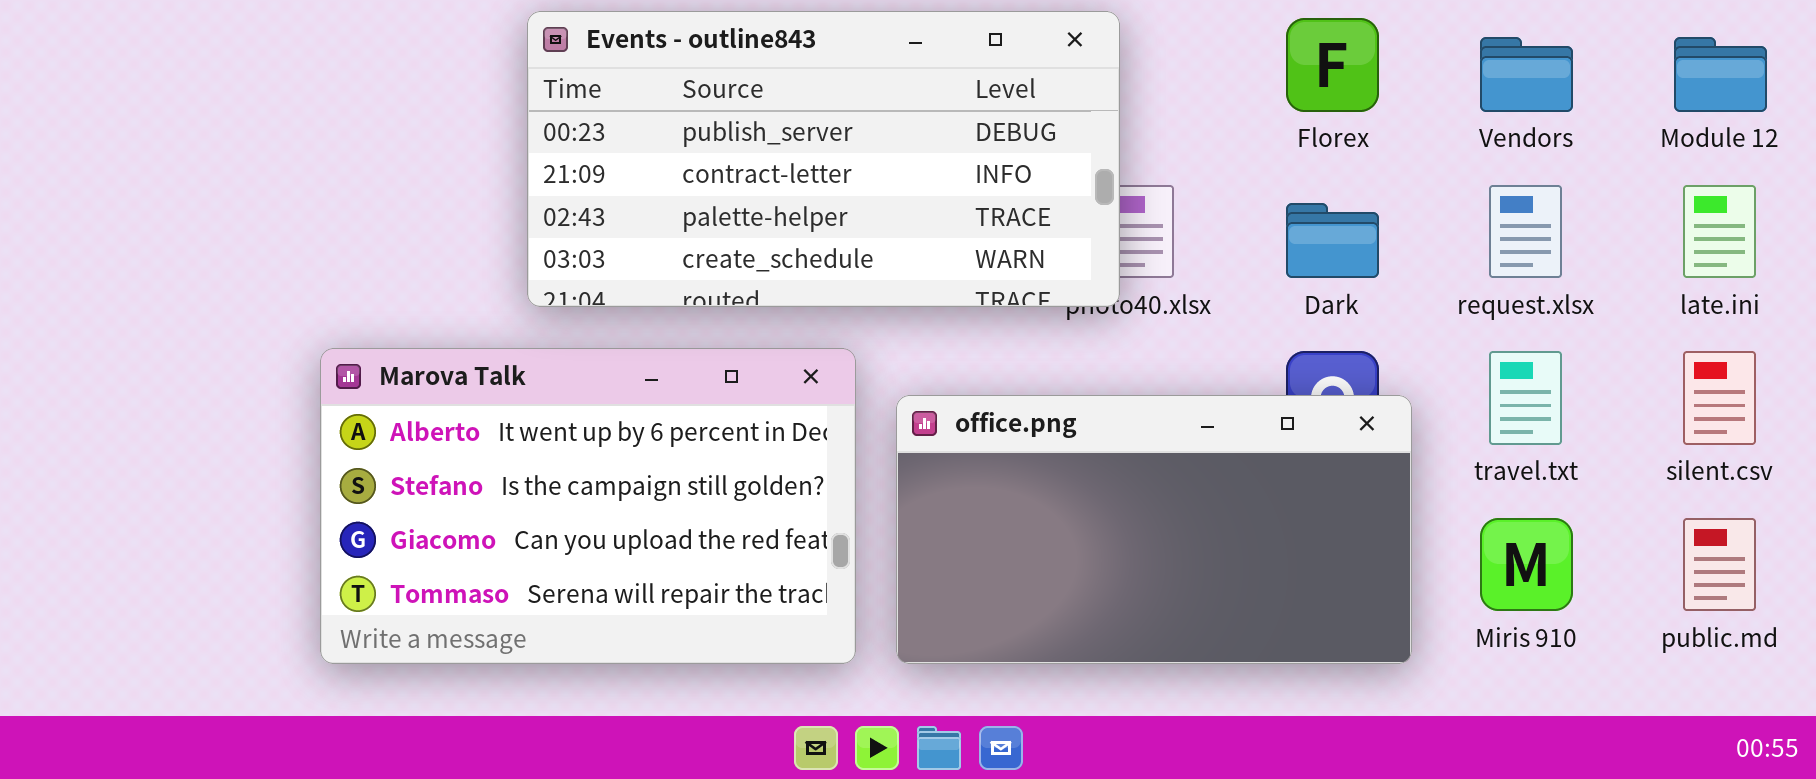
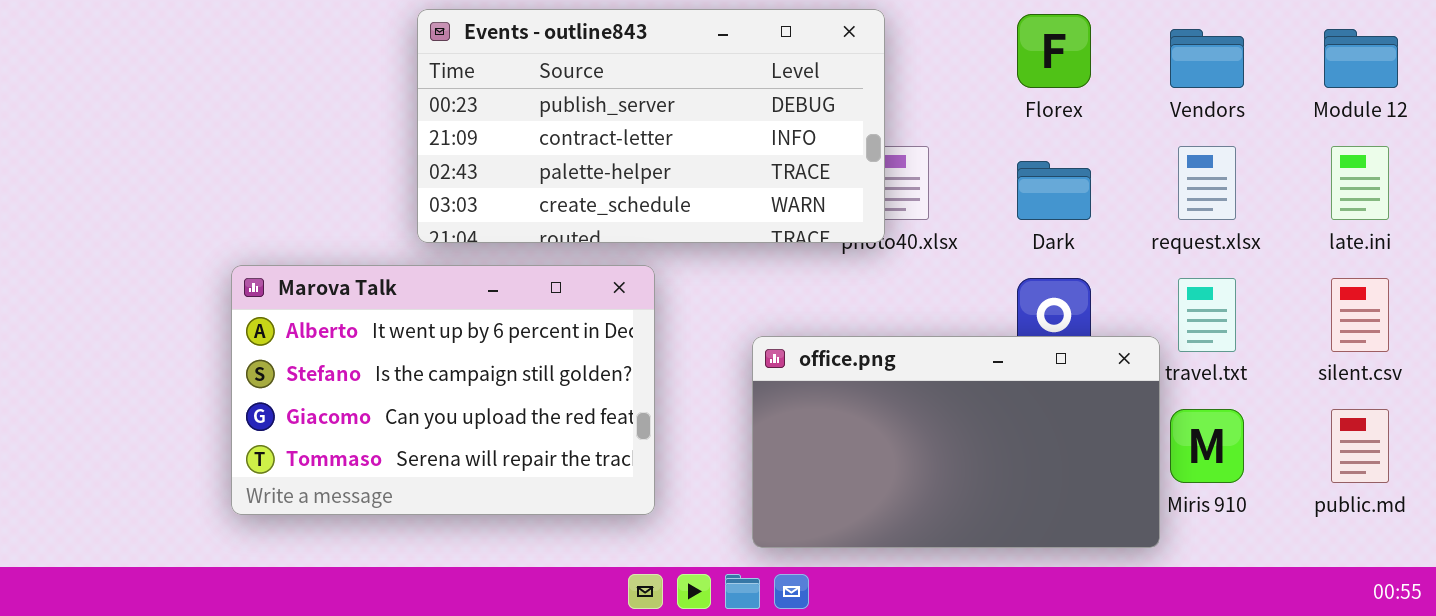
Marova Talk: [320,348,856,664] -> [231,265,655,515], moved
office.png: [896,395,1412,664] -> [752,336,1160,548], moved

